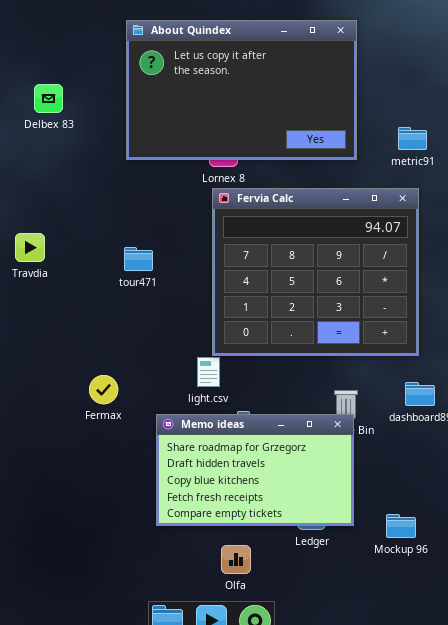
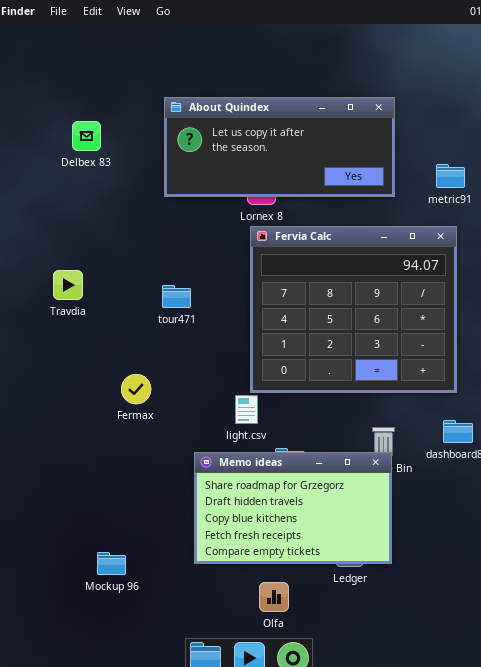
About Quindex: [126,20,357,160] -> [164,97,395,197], resized
Fermax: [89,375,118,404] -> [121,374,151,404], moved
Mockup 96: [386,514,416,538] -> [97,552,126,575], moved

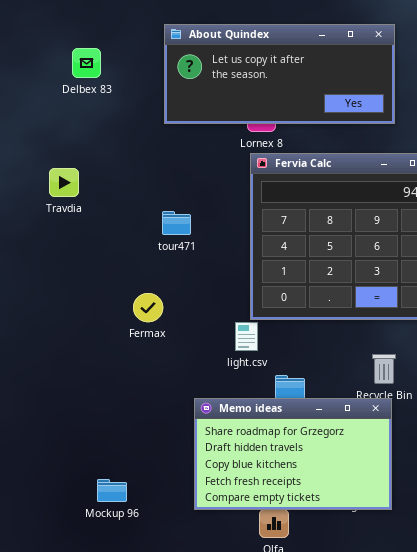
Travdia: [53,270,83,300] -> [49,168,79,197], moved
Fermax: [121,374,151,404] -> [133,293,163,322], moved
Memo ideas: [194,452,392,564] -> [194,398,392,510], moved

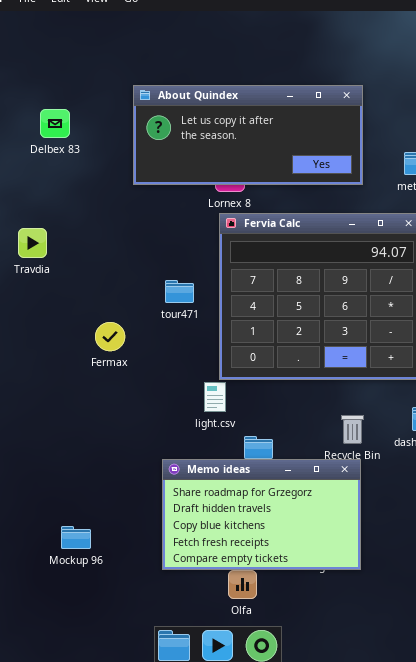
tour471: [162,211,191,235] -> [165,280,194,303], moved
Fermax: [133,293,163,322] -> [95,322,125,351], moved
Mockup 96: [97,479,127,502] -> [61,526,91,549], moved

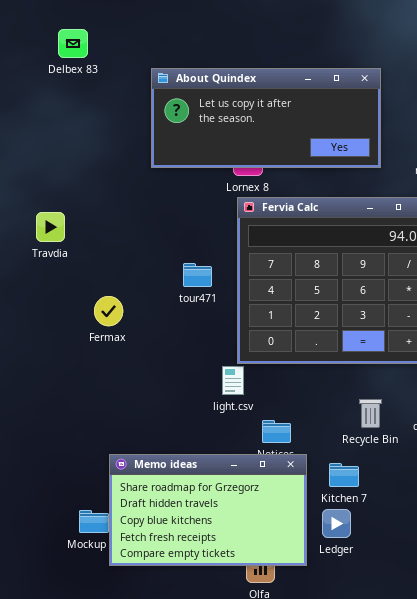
Delbex 83: [40,109,70,138] -> [58,29,88,58], moved
Fermax: [95,322,125,351] -> [94,296,123,326], moved
Memo ideas: [162,459,361,570] -> [109,454,307,566], moved

